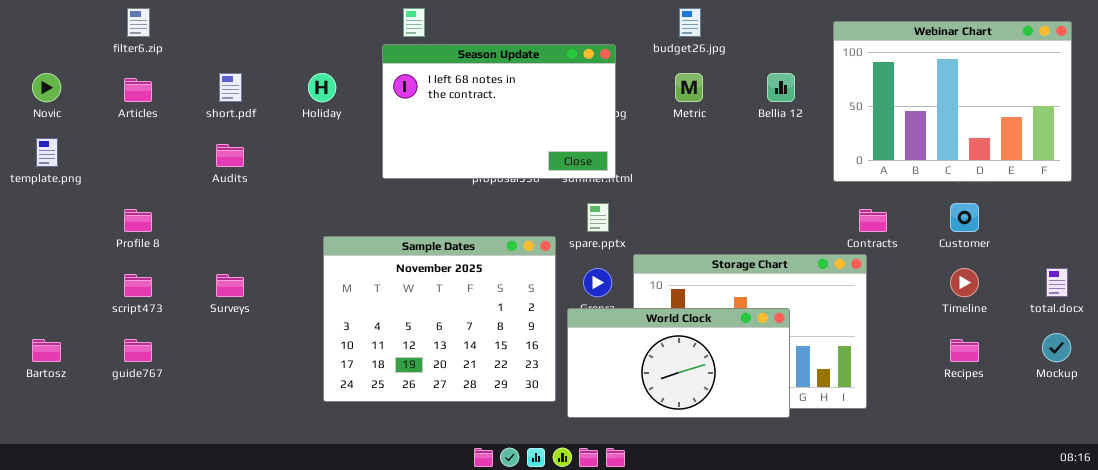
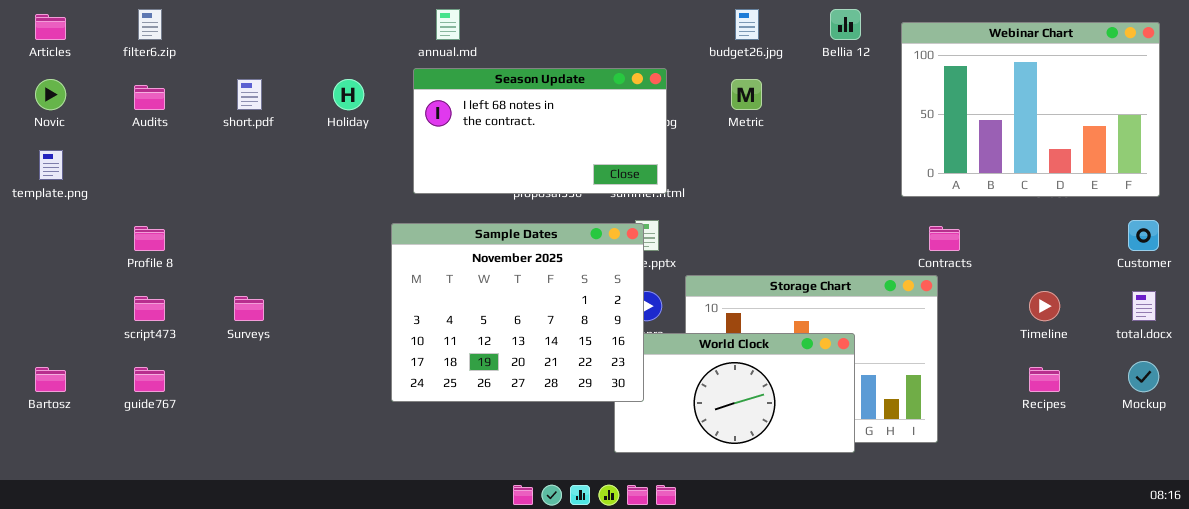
Season Update: [382,44,616,179] -> [413,68,667,194], resized
Bellia 12: [767,73,795,102] -> [830,9,861,40], moved
Articles: [124,78,152,102] -> [35,14,66,40], moved
Audits: [216,144,244,167] -> [134,85,165,110], moved
Customer: [950,203,979,232] -> [1128,220,1159,251], moved
Sample Dates: [323,236,556,402] -> [391,223,644,402], moved

